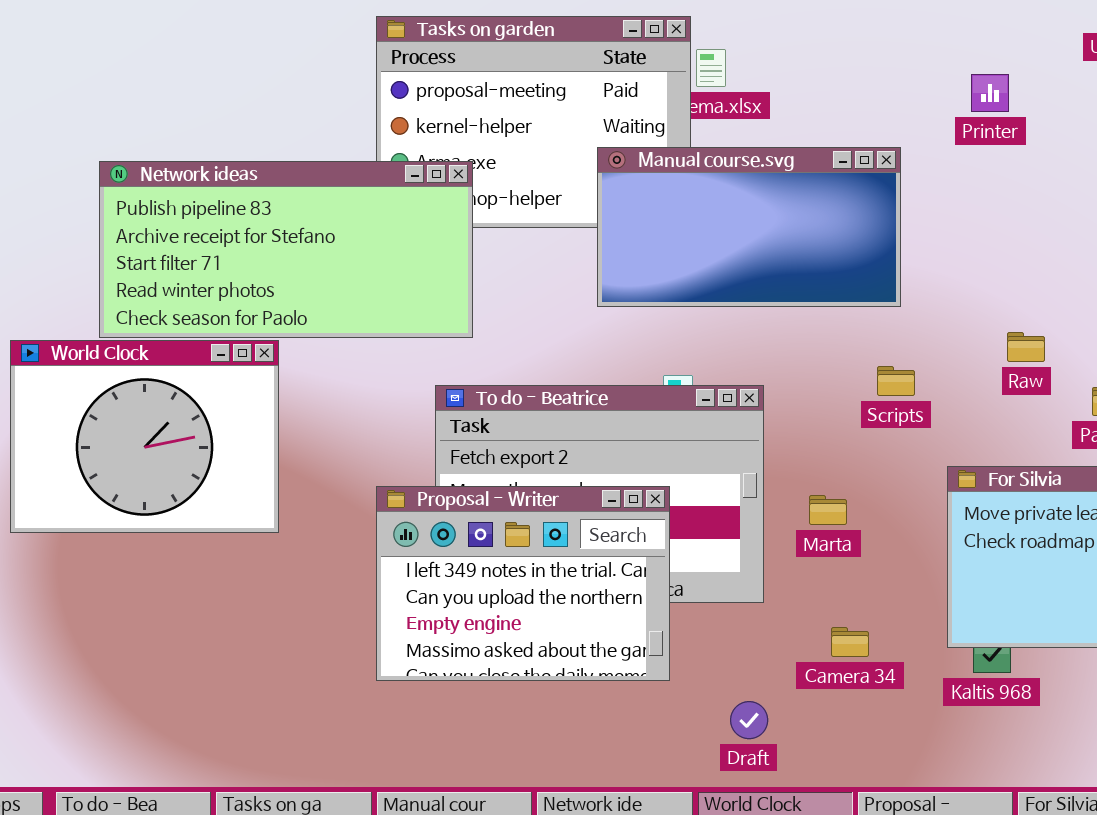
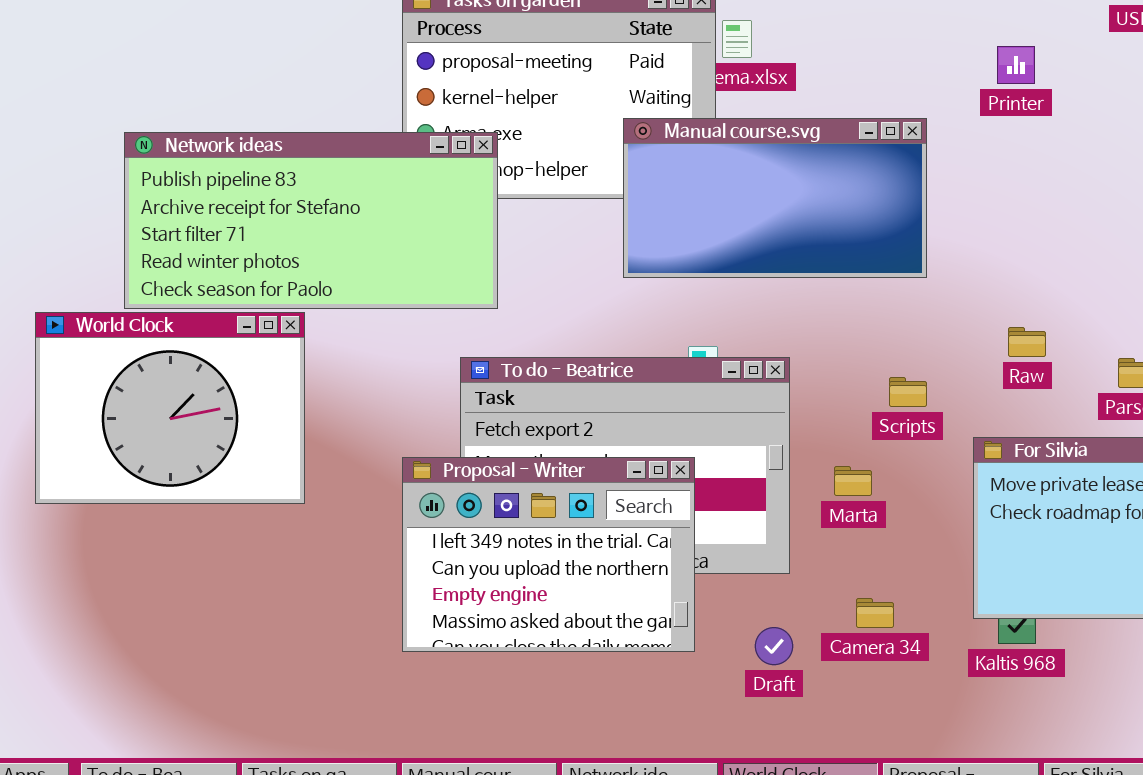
Raw: [1007,332,1045,362] -> [1008,327,1046,357], moved
Scripts: [877,366,915,396] -> [889,377,927,407], moved
Draft: [730,701,768,739] -> [755,627,793,665], moved

